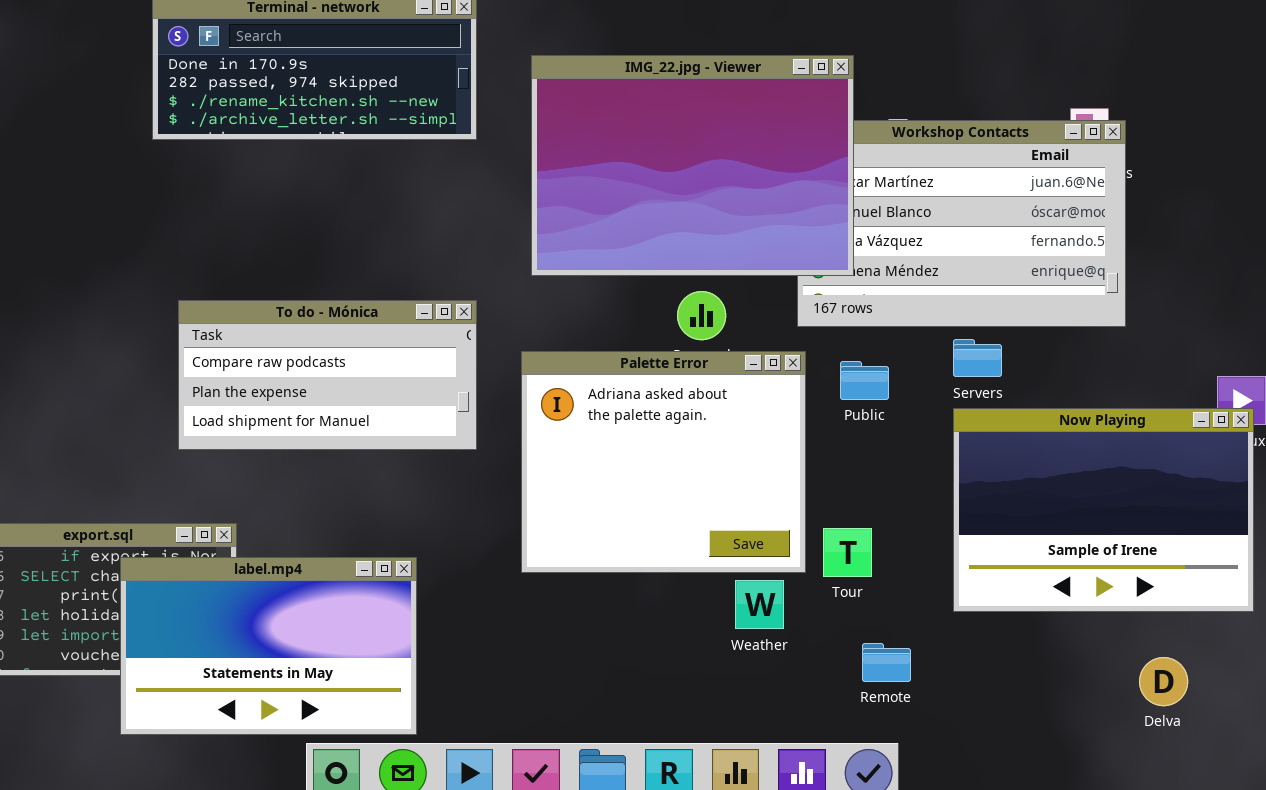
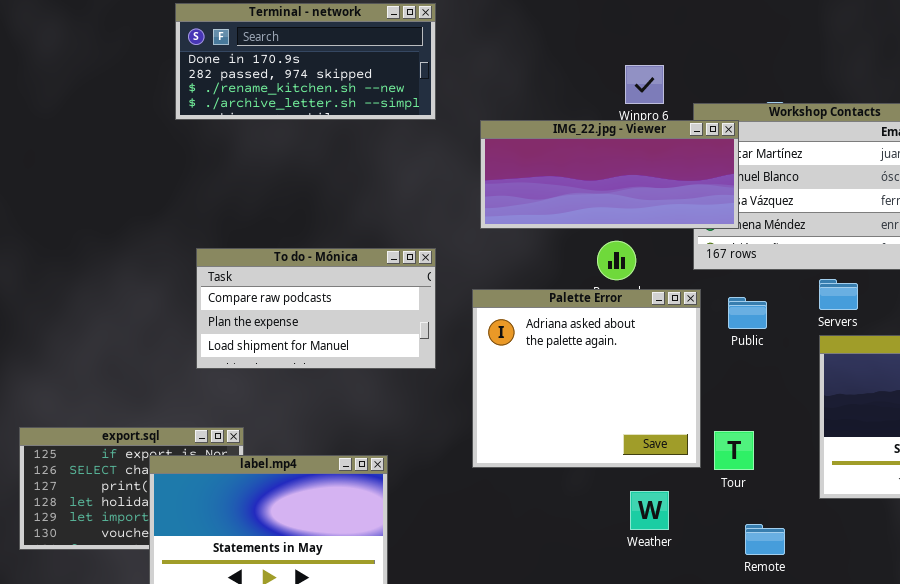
IMG_22.jpg - Viewer: [531,55,854,276] -> [480,120,739,229], resized
Weather: [735,580,784,629] -> [630,491,669,530], moved

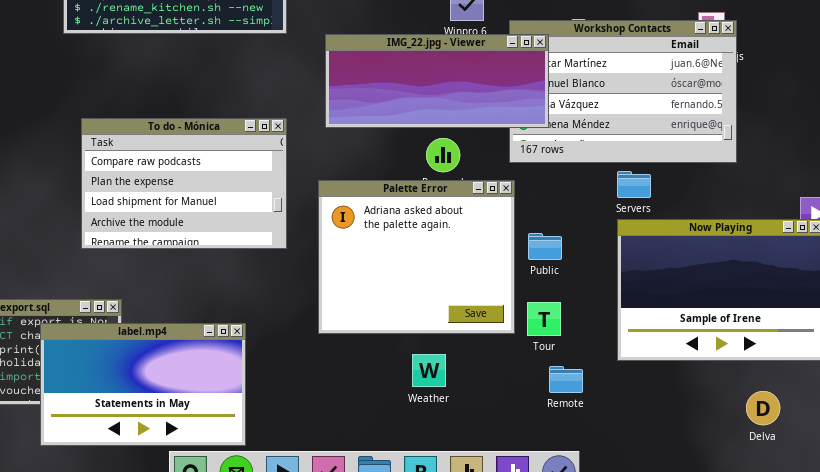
To do - Mónica: [196,248,436,369] -> [81,118,287,249], resized
Public: [728,297,767,329] -> [528,233,562,260], moved
Weather: [630,491,669,530] -> [412,354,446,387], moved
Remote: [745,524,785,555] -> [549,366,583,393], moved

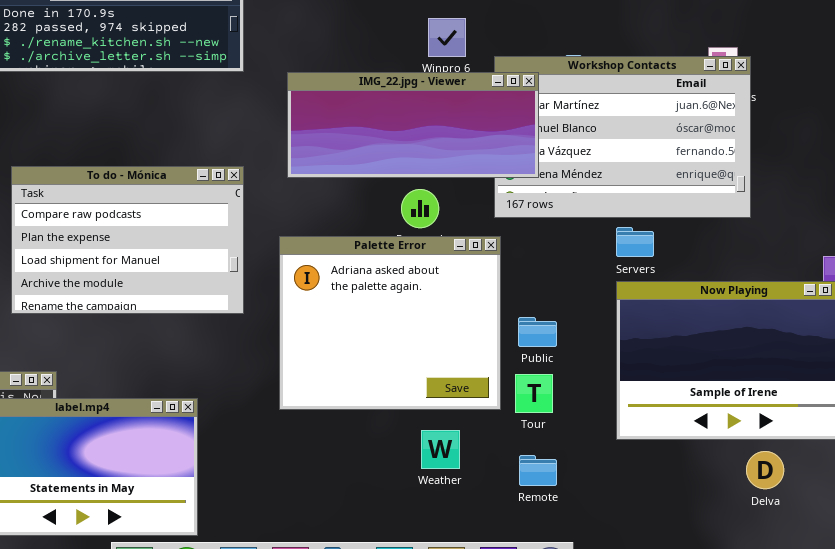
Public: [528,233,562,260] -> [518,317,557,347], moved
Weather: [412,354,446,387] -> [421,430,460,469], moved
Remote: [549,366,583,393] -> [519,455,557,486], moved
Delva: [746,391,780,425] -> [746,451,784,489], moved

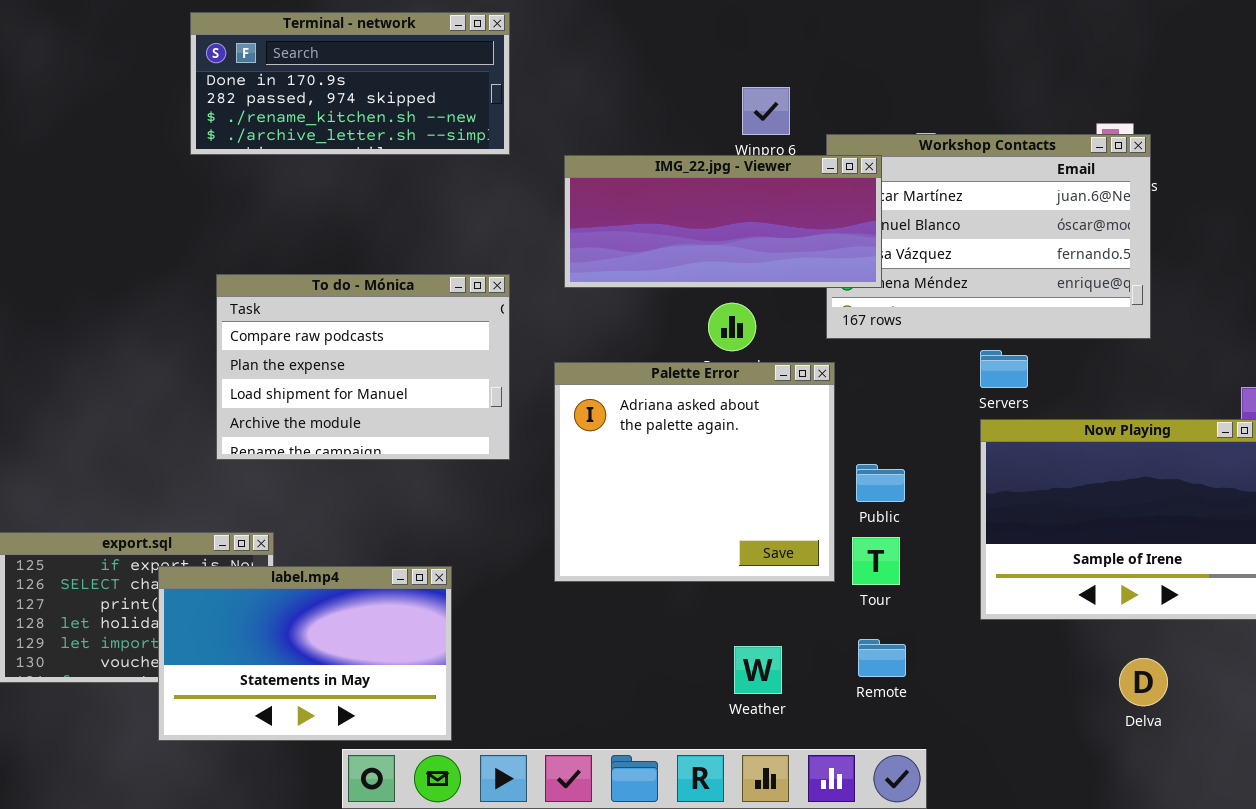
Weather: [421,430,460,469] -> [734,646,782,694], moved
Delva: [746,451,784,489] -> [1119,658,1168,706], moved

